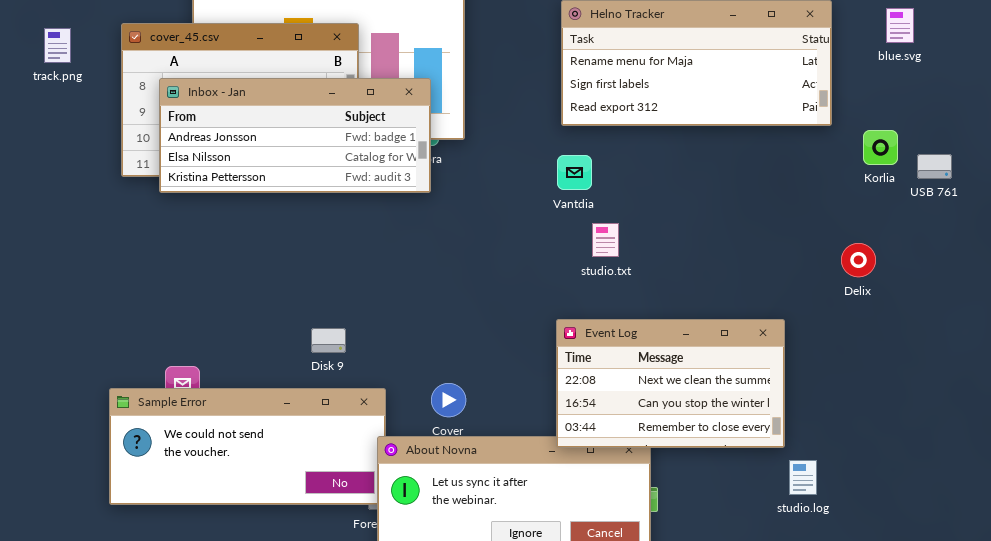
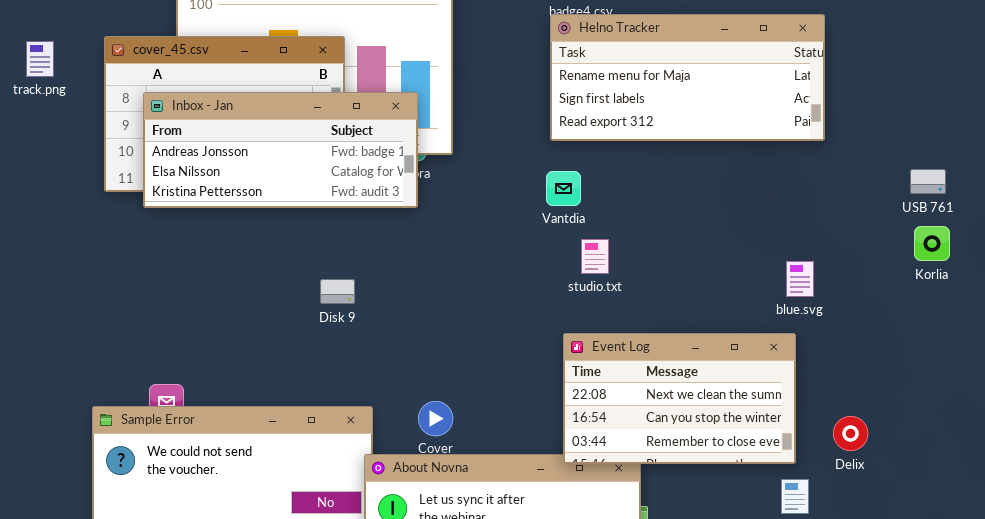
blue.svg: [886,8,914,43] -> [786,261,814,297], moved
Korlia: [863,130,898,165] -> [914,226,950,261], moved
Delix: [841,243,876,277] -> [833,416,868,451], moved
Event Log: [556,319,785,448] -> [563,333,796,464], moved
Disk 9: [311,328,346,353] -> [320,279,355,304], moved

